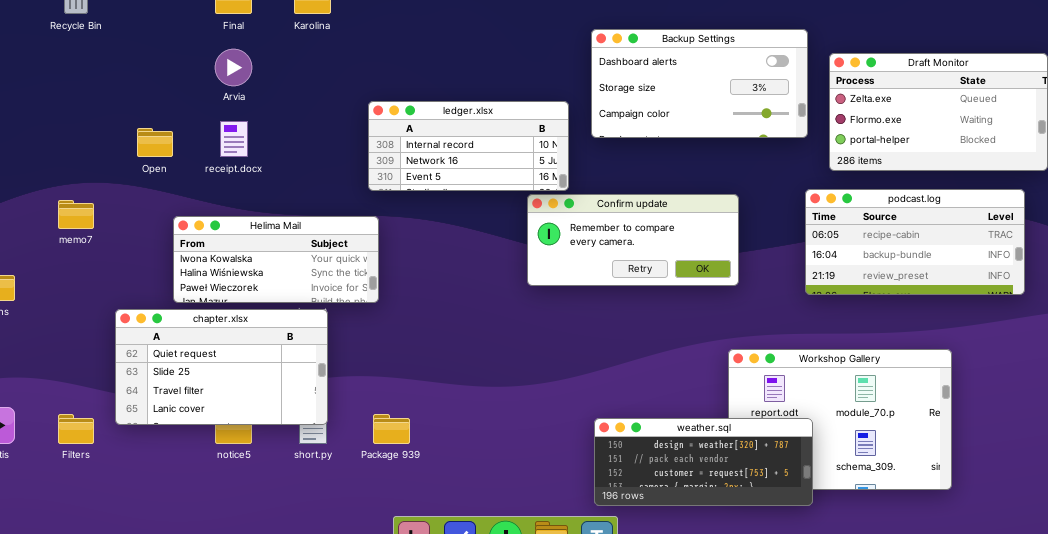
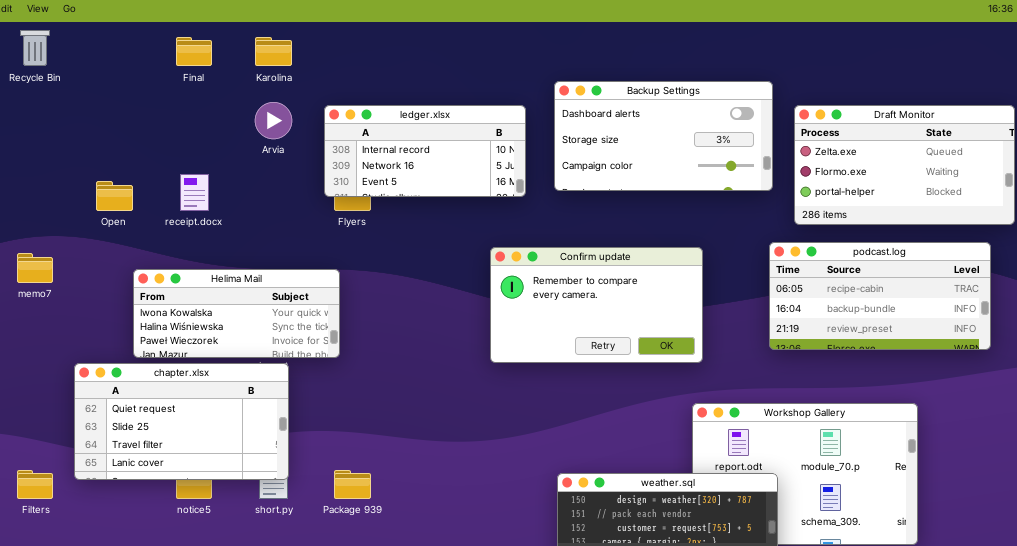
Arvia: [215,49,252,86] -> [255,102,292,139], moved
ledger.xlsx: [368,101,569,191] -> [324,105,526,197], moved
Confirm update: [527,194,739,286] -> [490,247,703,363], resized

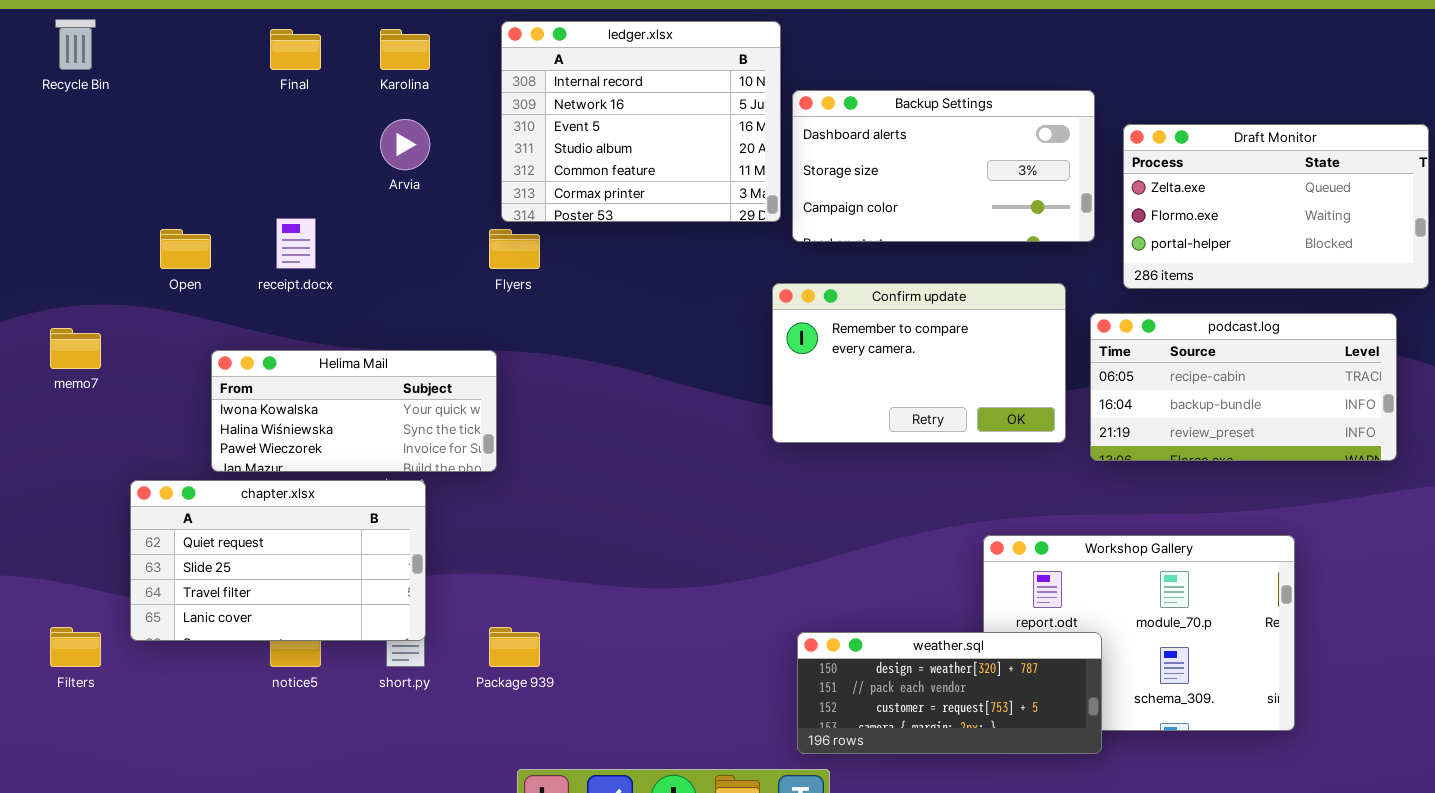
ledger.xlsx: [324,105,526,197] -> [501,21,781,222], moved, resized
Confirm update: [490,247,703,363] -> [772,283,1066,443], moved

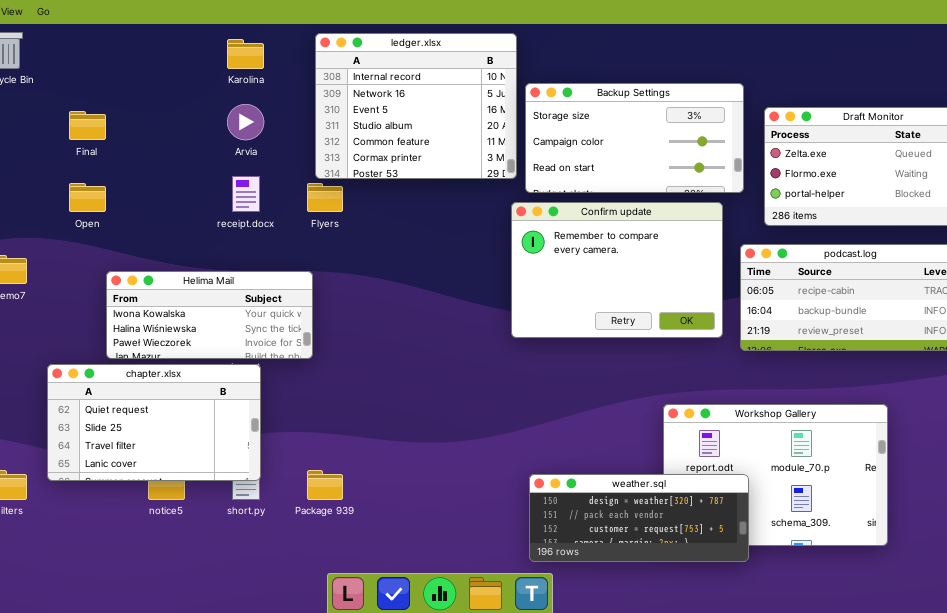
Final: [270,29,321,70] -> [69,111,106,140], moved
Backup Settings: [792,90,1095,242] -> [525,83,744,193], scrolled down 1 row
receipt.docx: [276,218,316,269] -> [232,176,260,212], moved
Confirm update: [772,283,1066,443] -> [511,202,723,338], resized

